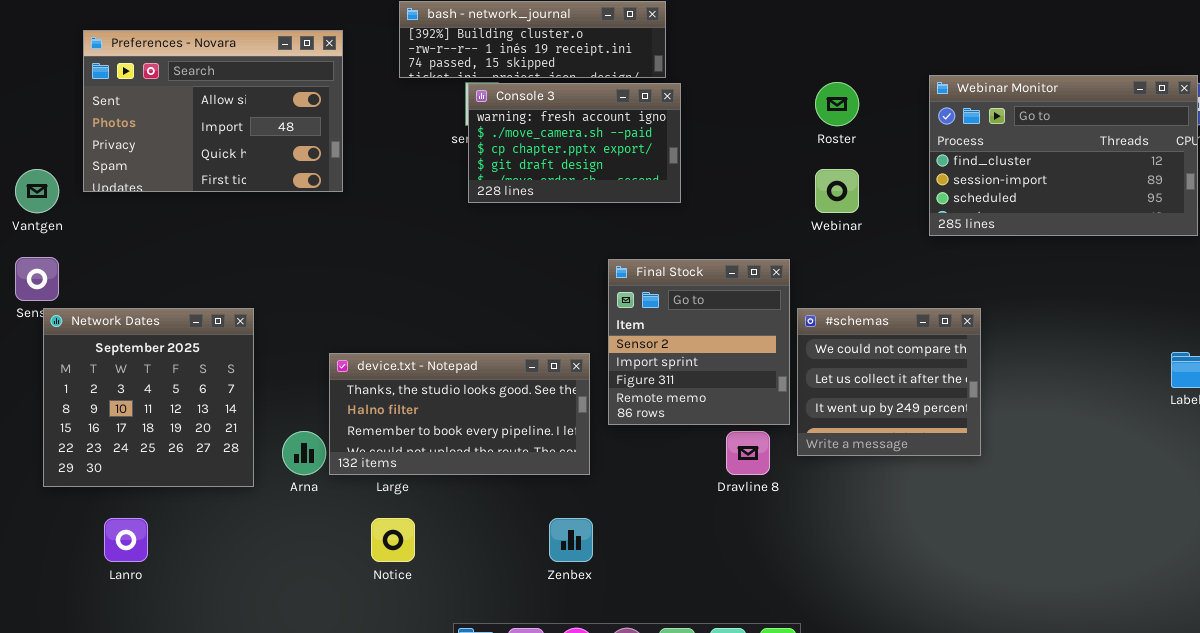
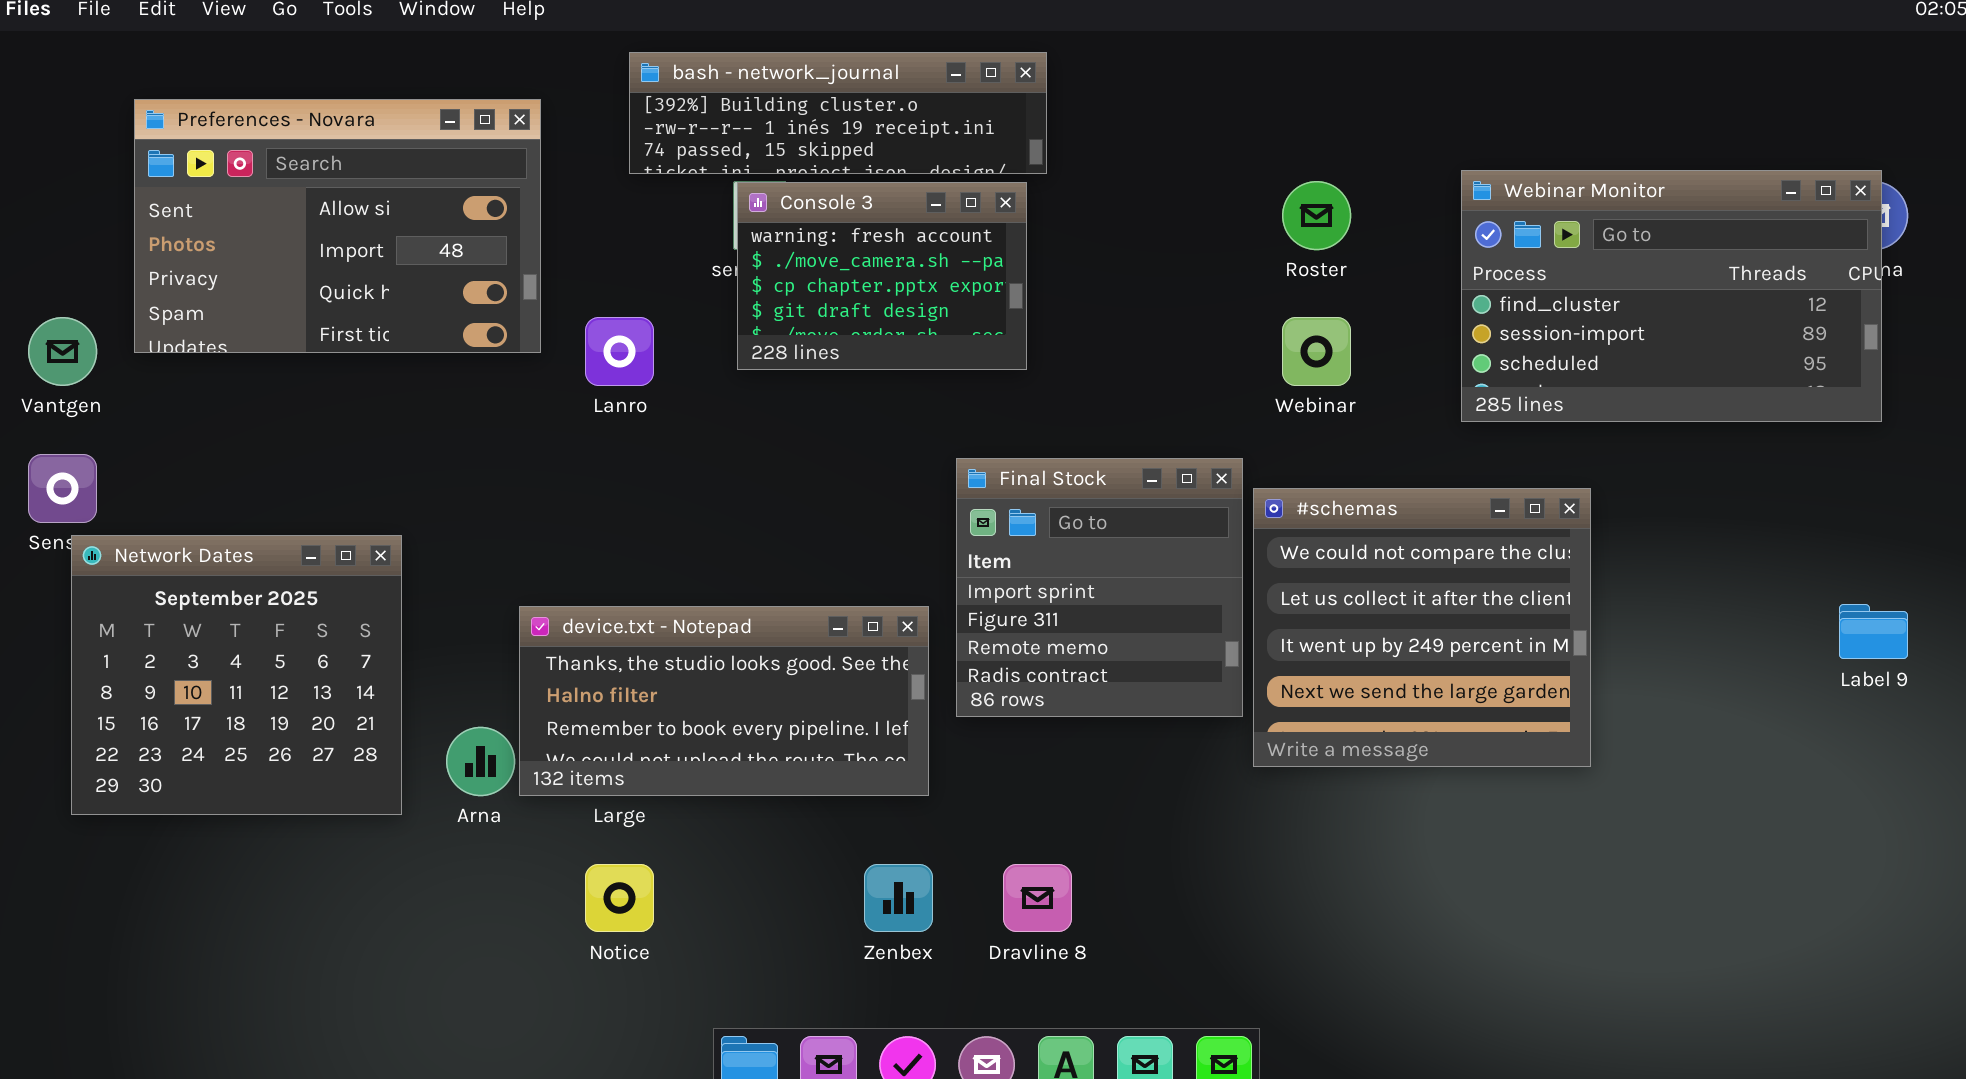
Console 3: [468,83,681,203] -> [737,182,1027,370], resized
Final Stock: [608,259,790,425] -> [956,458,1243,717], scrolled down 1 row
#schemas: [797,308,981,456] -> [1253,488,1591,767], resized
Dravline 8: [726,431,770,475] -> [1003,864,1072,932], moved
Lanro: [104,518,148,562] -> [585,317,654,386], moved

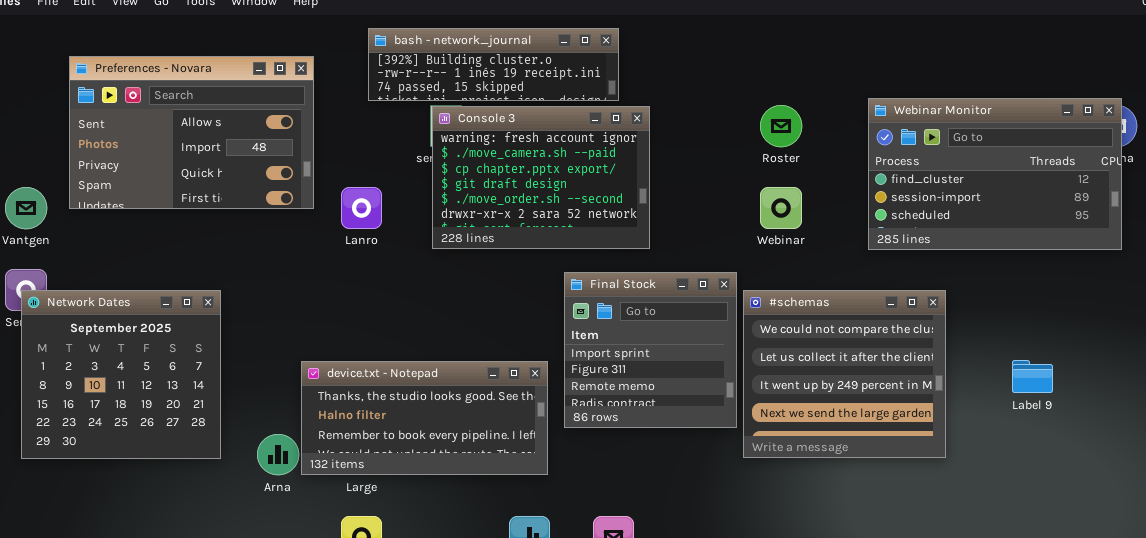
Console 3: [737,182,1027,370] -> [432,106,650,249], resized
Network Dates: [71,535,402,815] -> [21,290,221,459], moved
Label 9: [1839,604,1908,659] -> [1012,360,1053,393], moved

